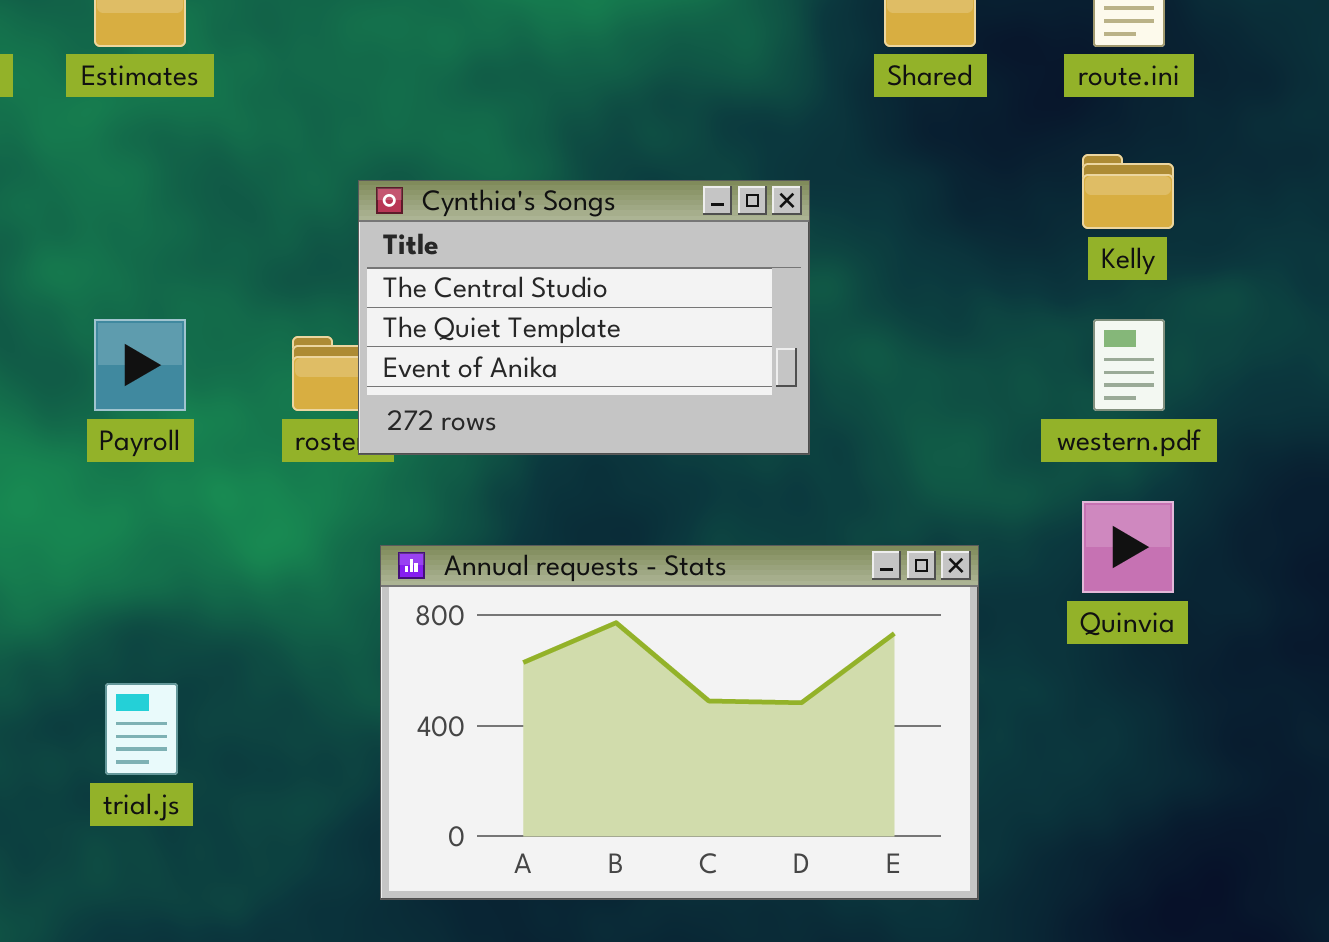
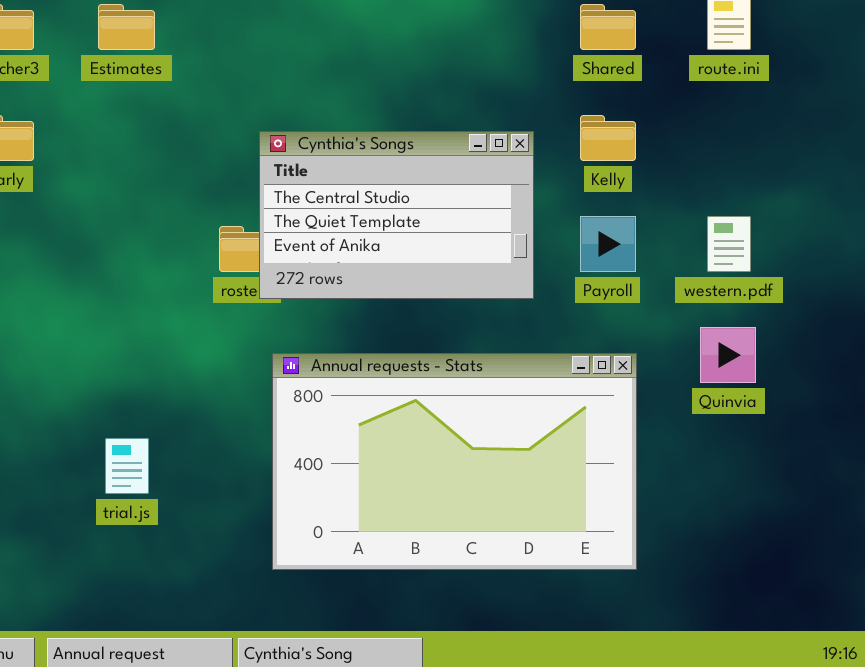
Kelly: [1082,154,1174,229] -> [580,115,636,161], moved
Payroll: [94,319,186,411] -> [580,216,636,272], moved

